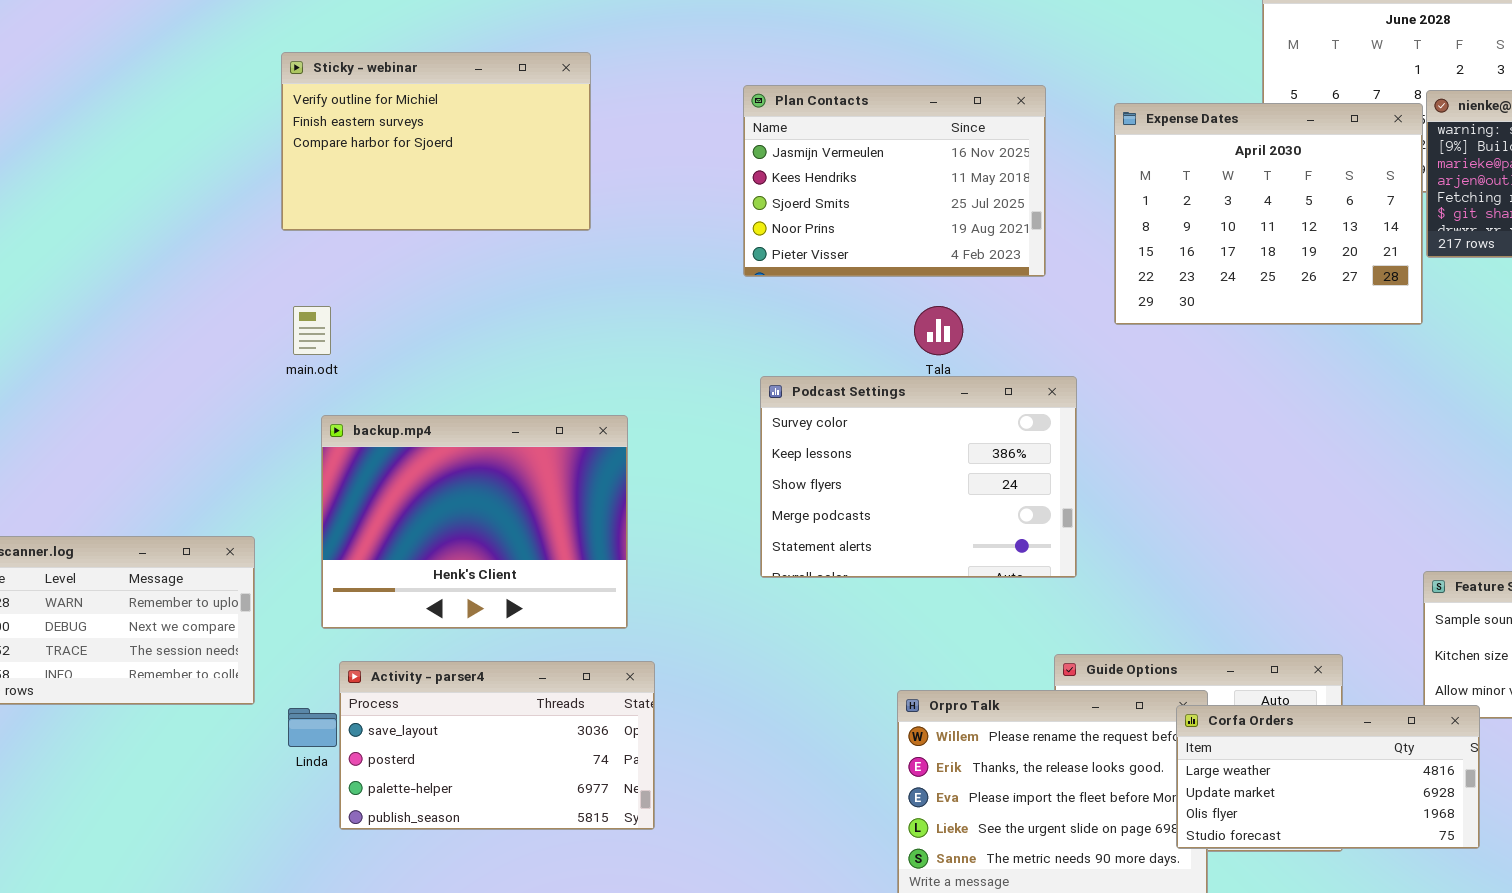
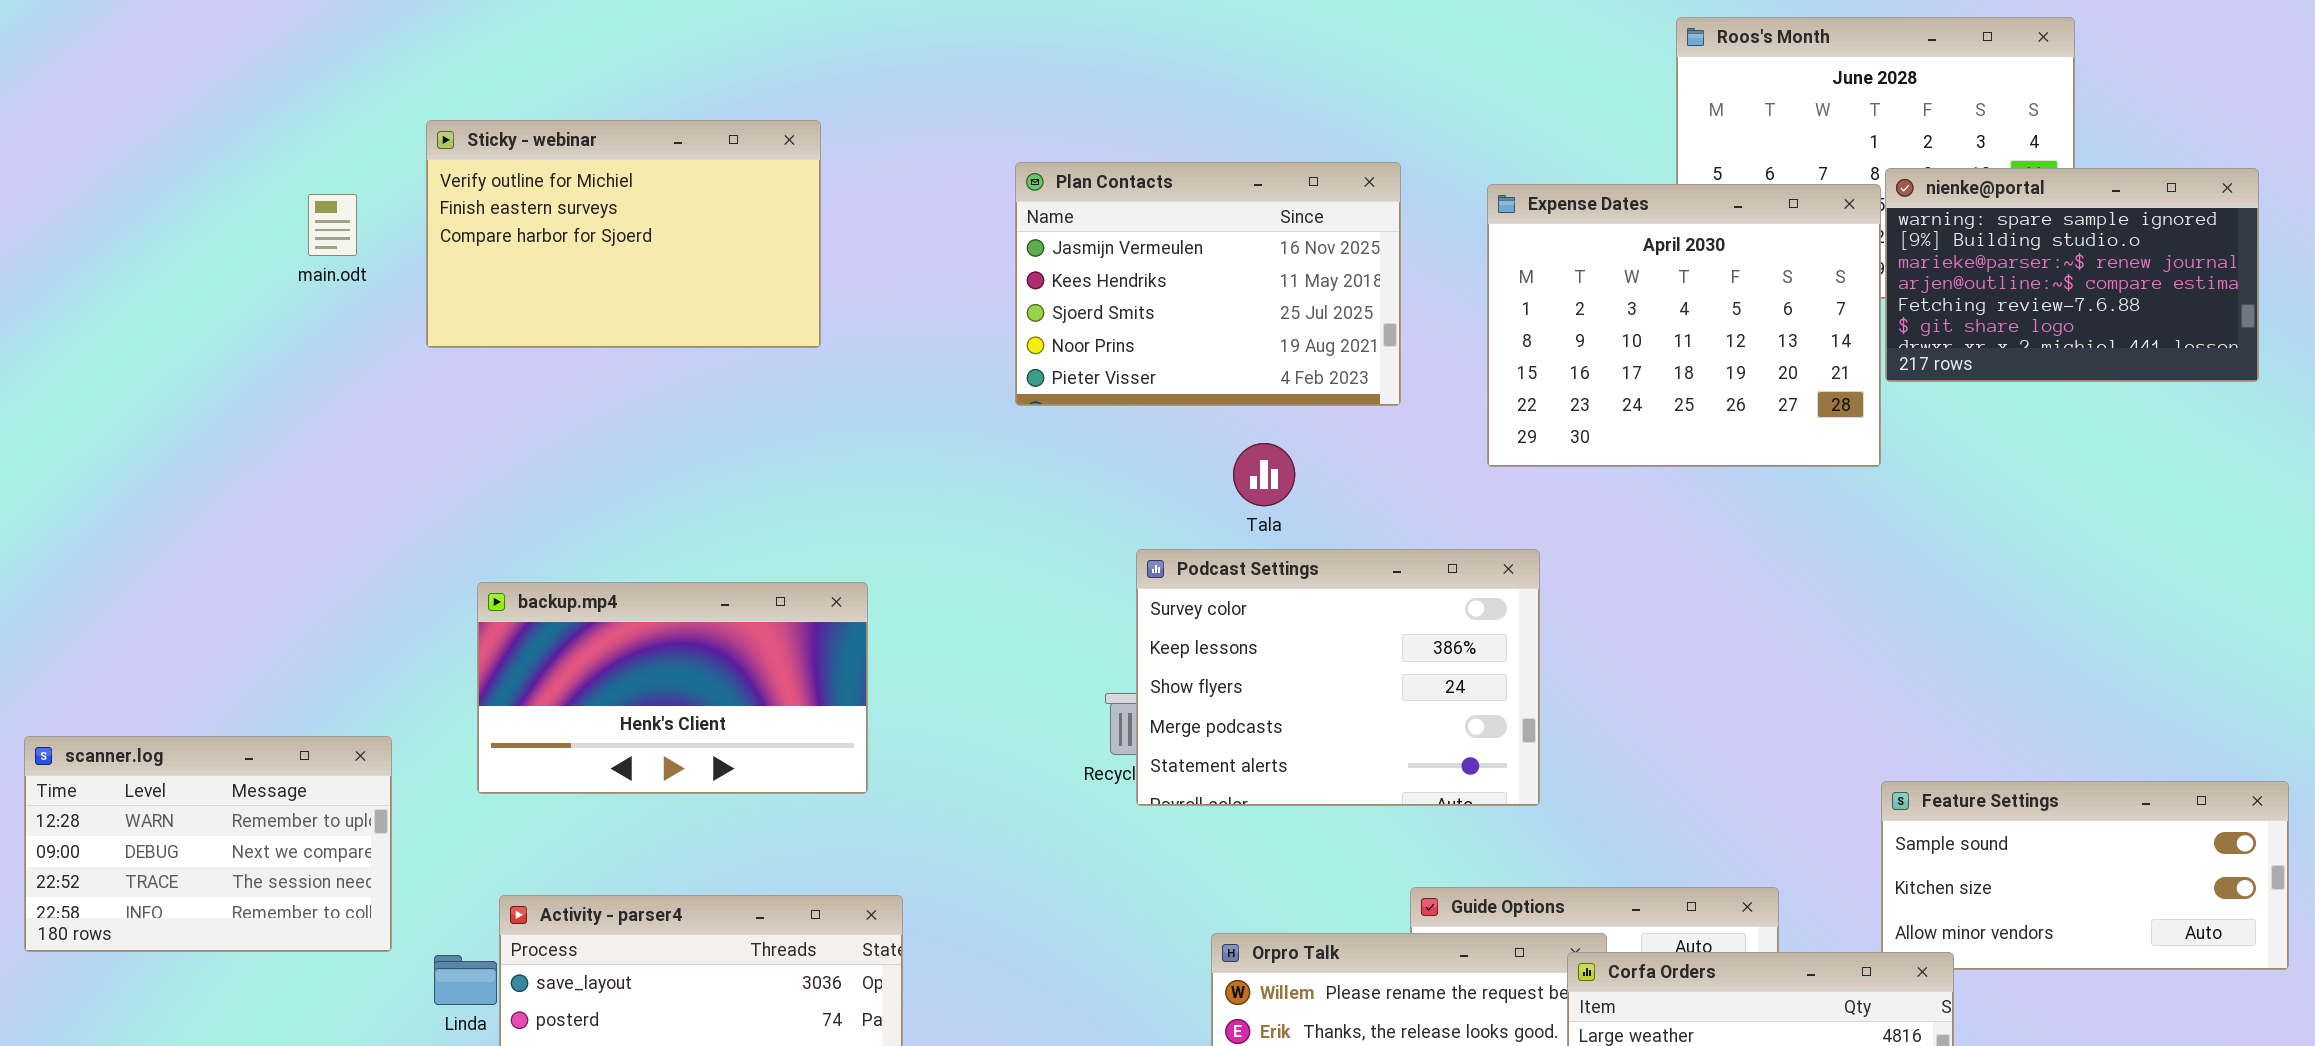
main.odt: [293,306,331,355] -> [308,194,357,256], moved
Podcast Settings: [760,376,1077,578] -> [1136,549,1540,806], moved
backup.mp4: [321,415,628,629] -> [477,582,868,794], resized

